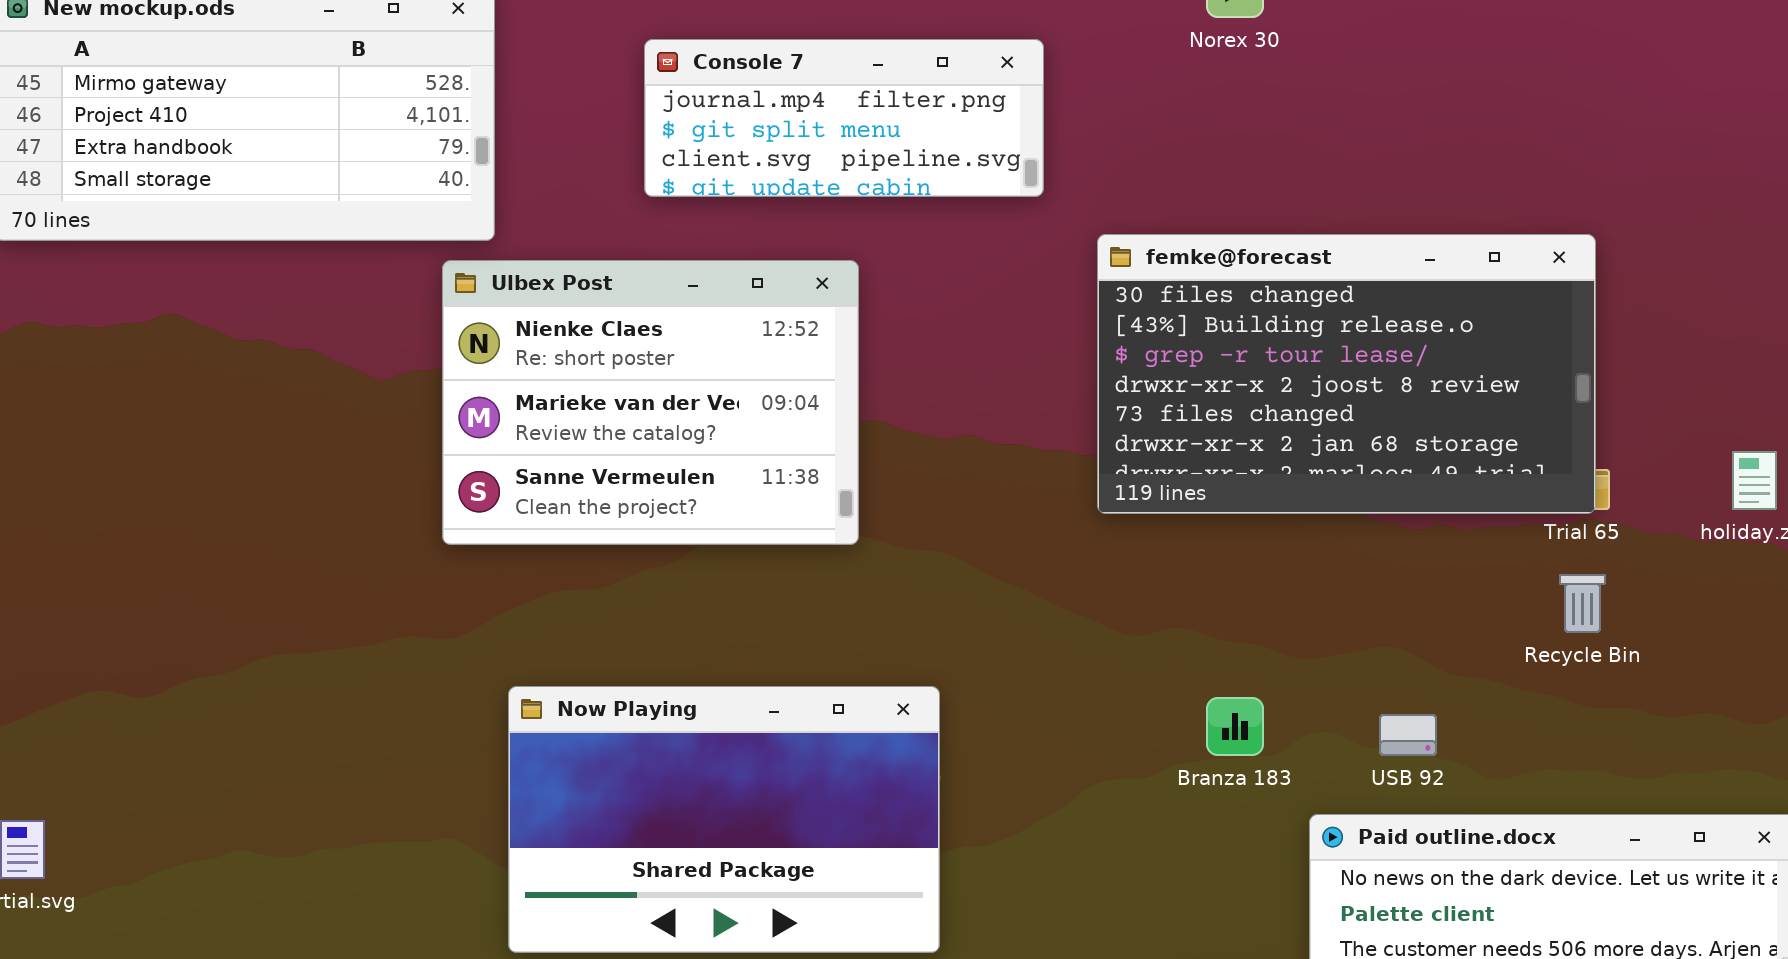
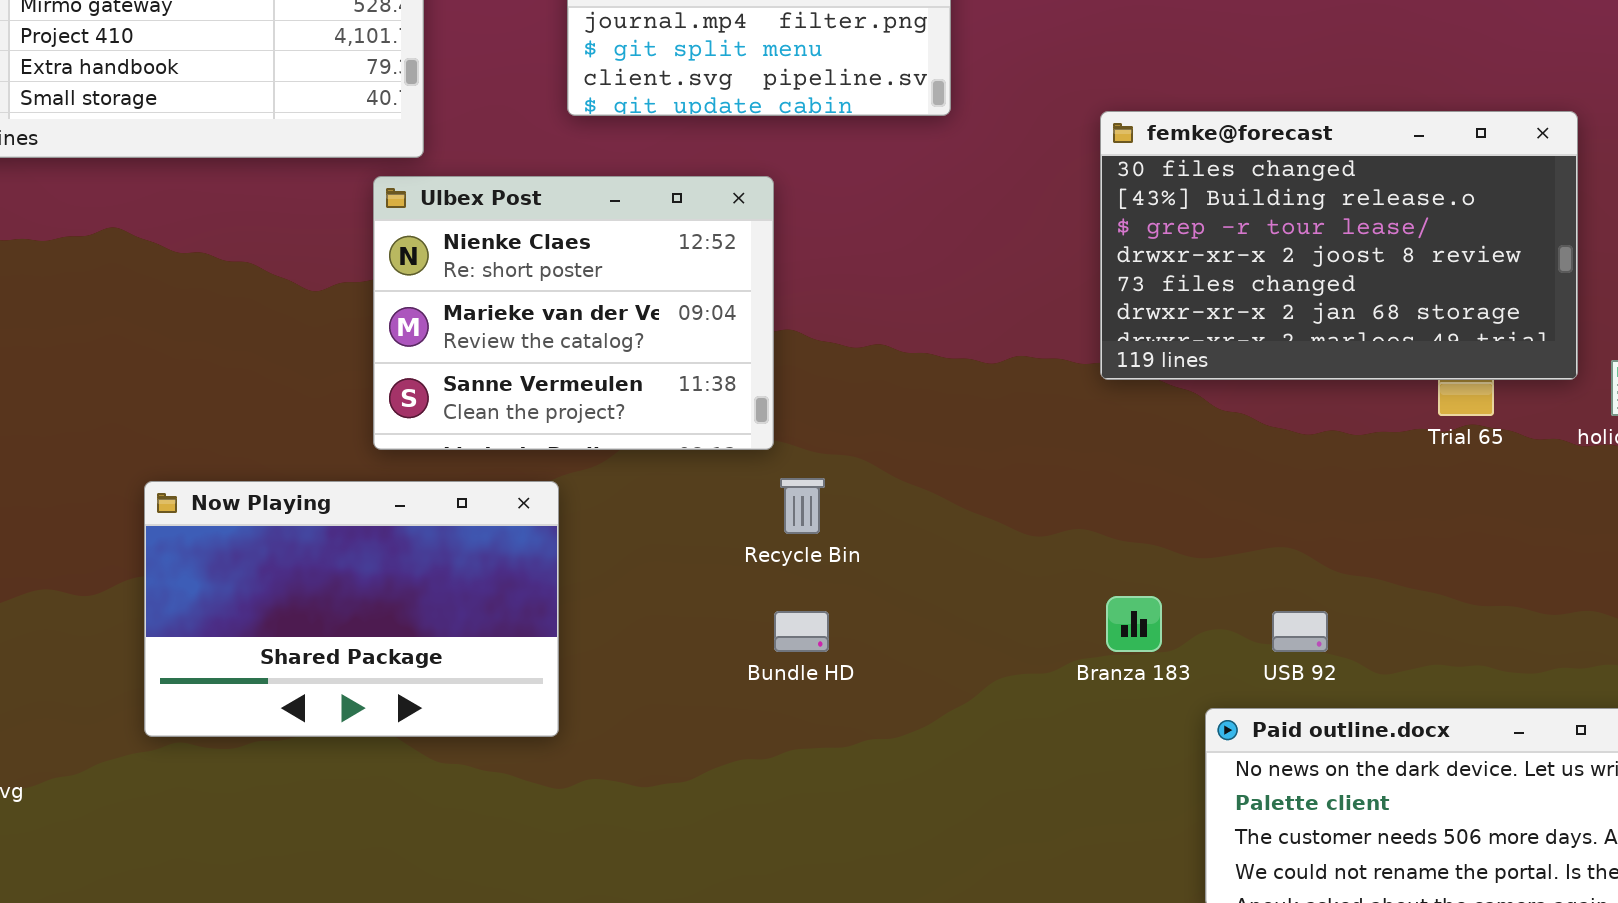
femke@forecast: [1097,234,1596,514] -> [1100,111,1578,380], moved
Recycle Bin: [1559,574,1606,633] -> [780,478,825,534], moved
Now Playing: [508,686,940,953] -> [144,481,559,737], moved

